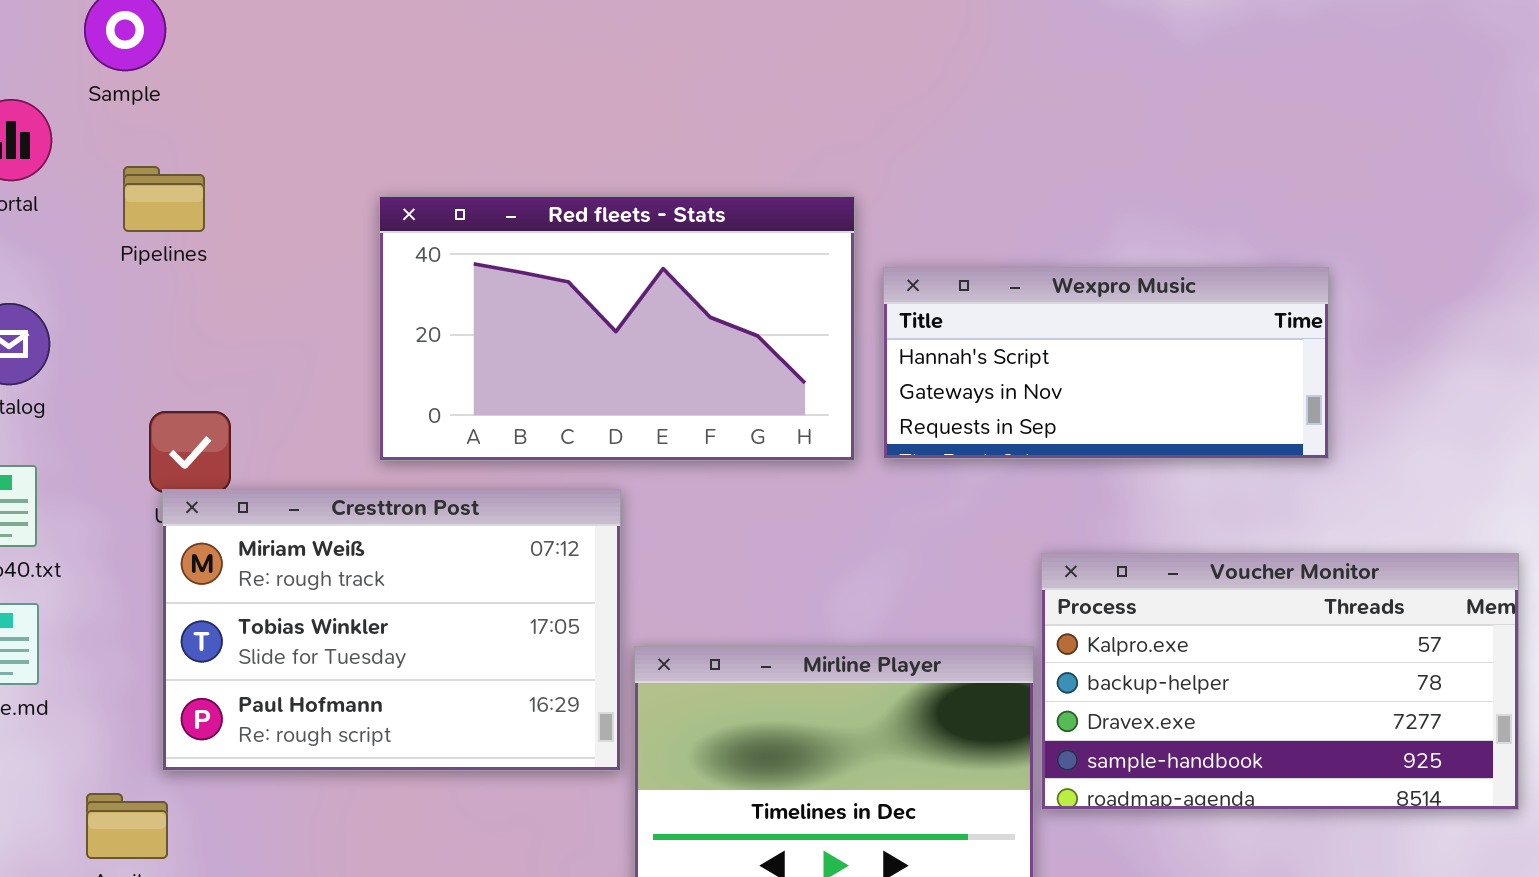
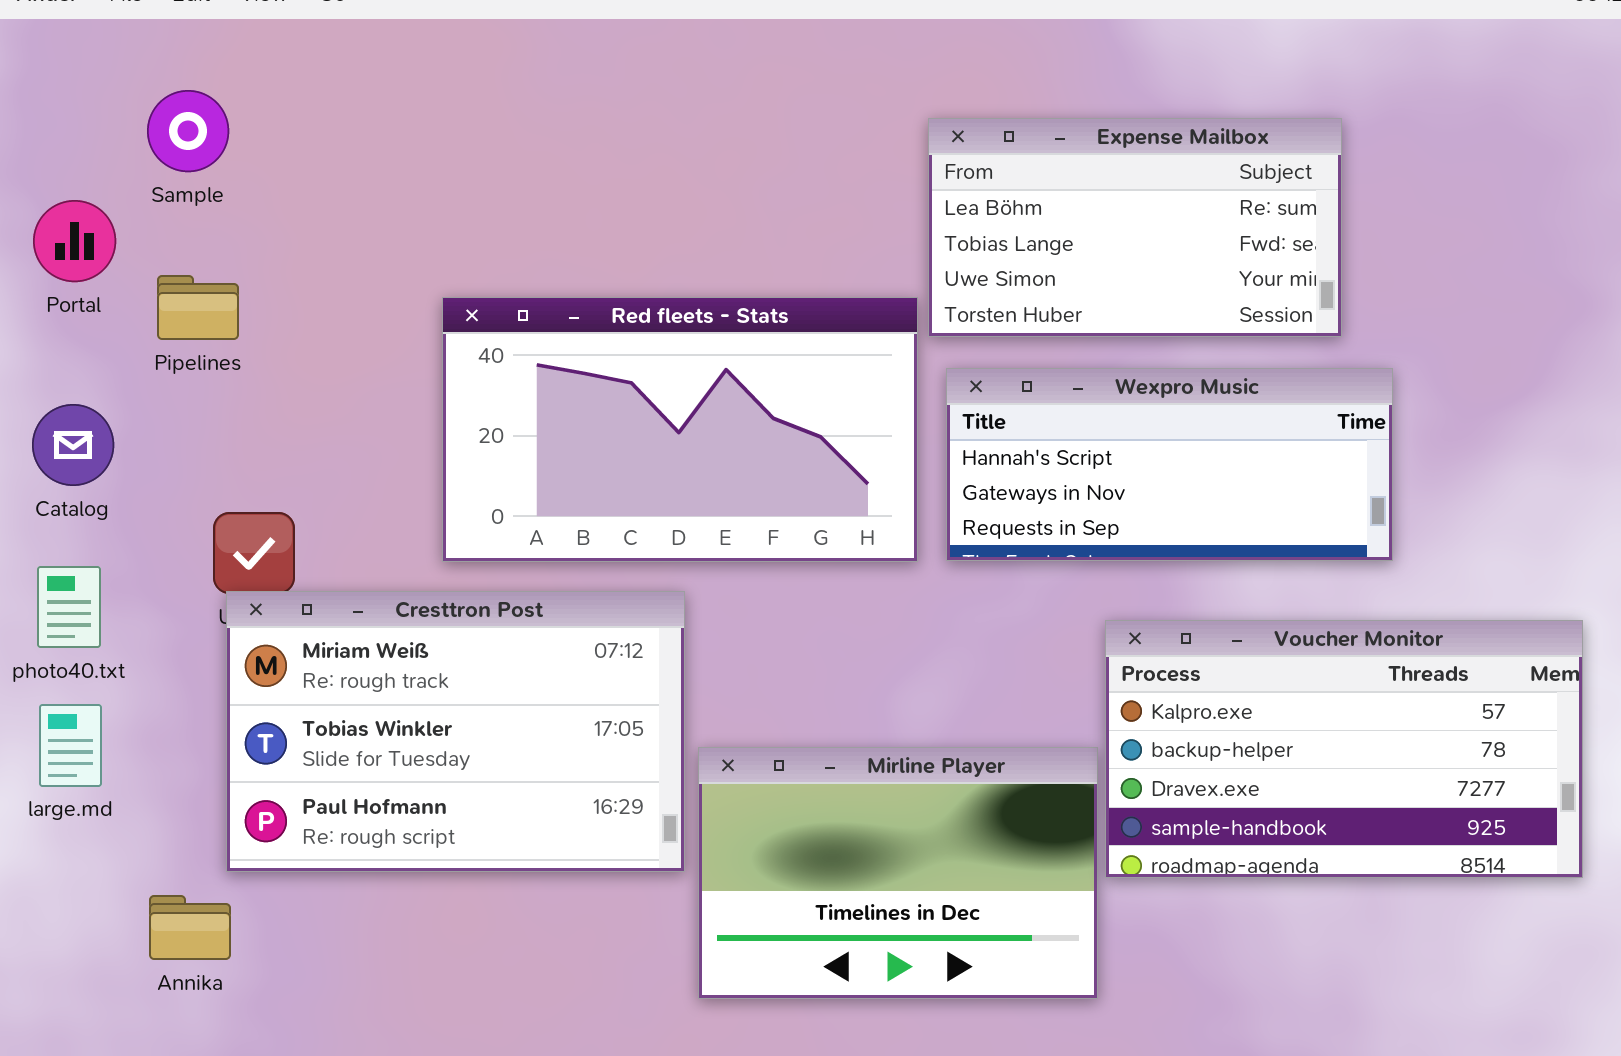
Expense Mailbox: none -> [928,118,1342,337], opened
Pipelines: [123,166,205,232] -> [157,275,239,340], moved
Voucher Monitor: [1041,553,1519,810] -> [1105,620,1583,878], moved

